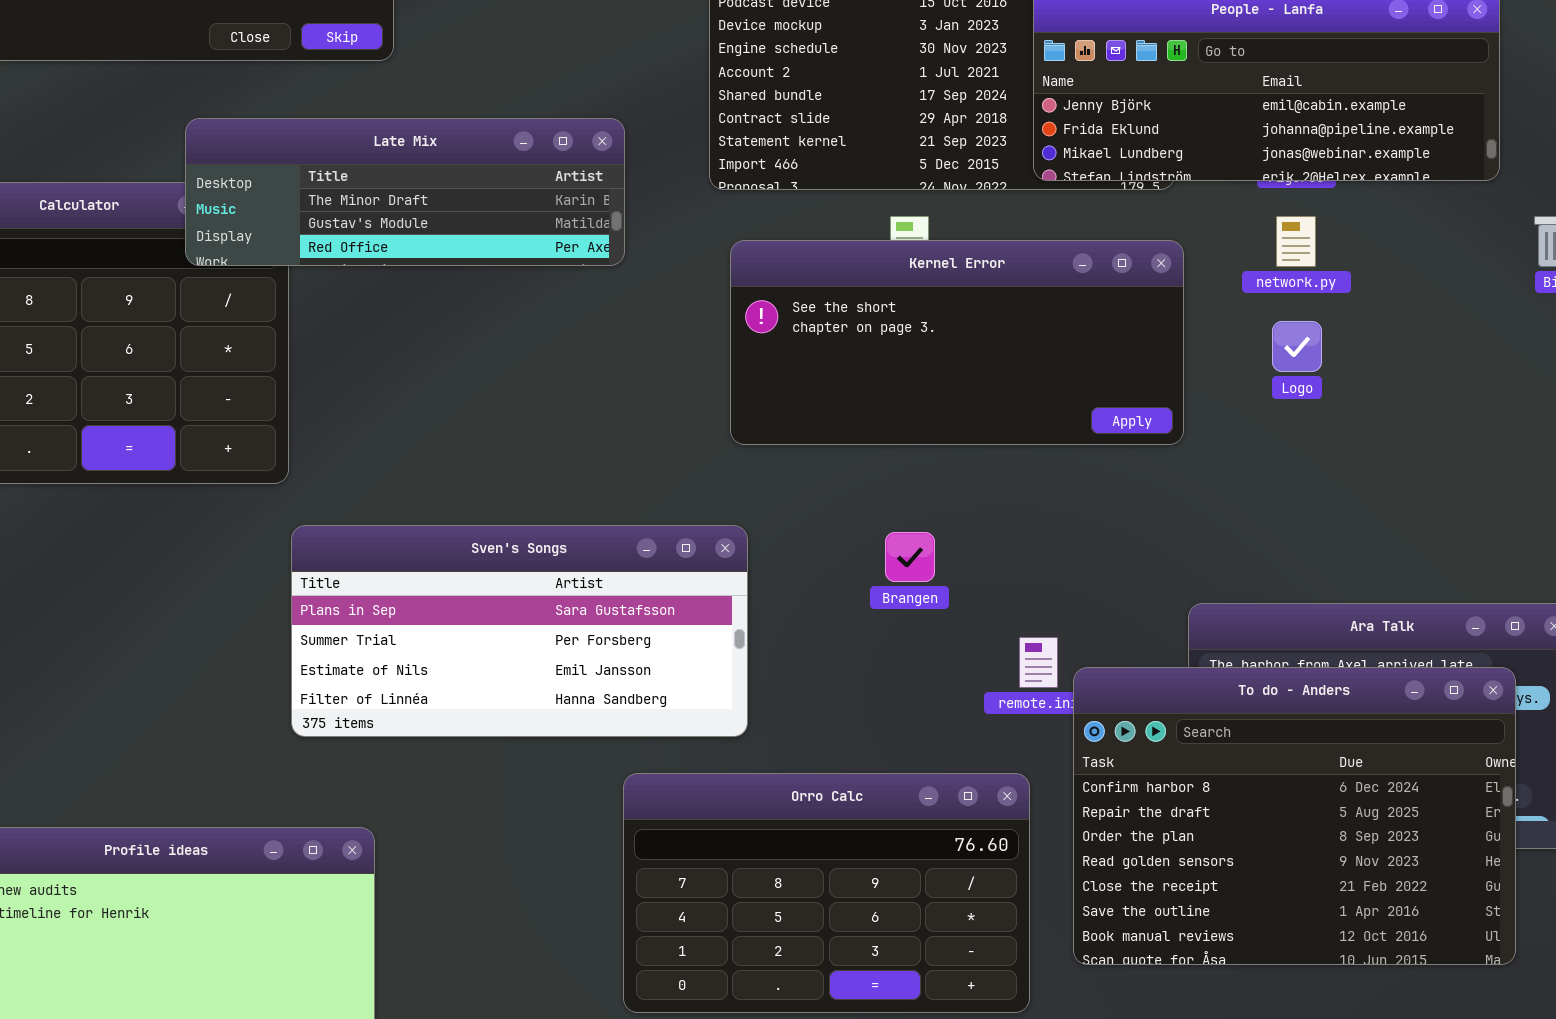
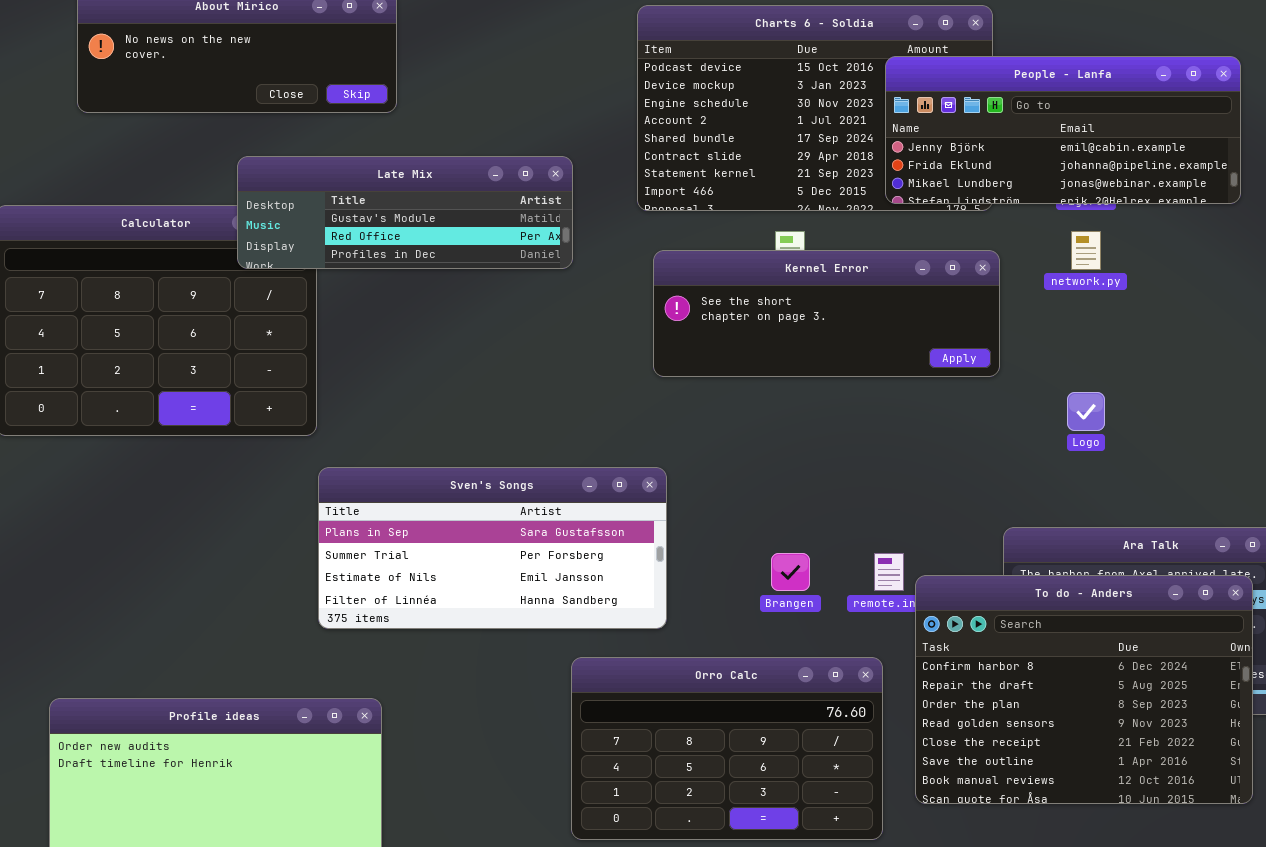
Late Mix: [185,118,625,266] -> [237,156,573,269], scrolled down 1 row
Kernel Error: [730,240,1184,445] -> [653,250,1000,377], resized
Logo: [1272,321,1322,372] -> [1067,392,1105,431], moved
Brangen: [885,532,935,582] -> [771,553,810,591], moved

